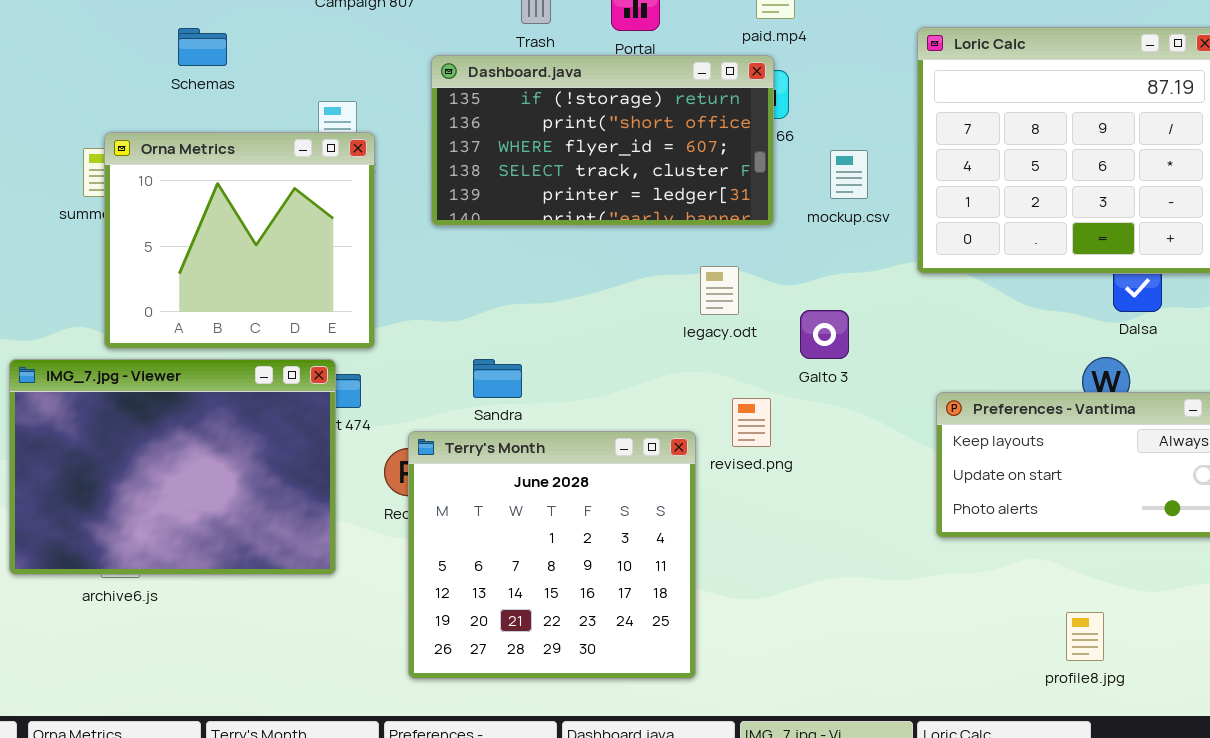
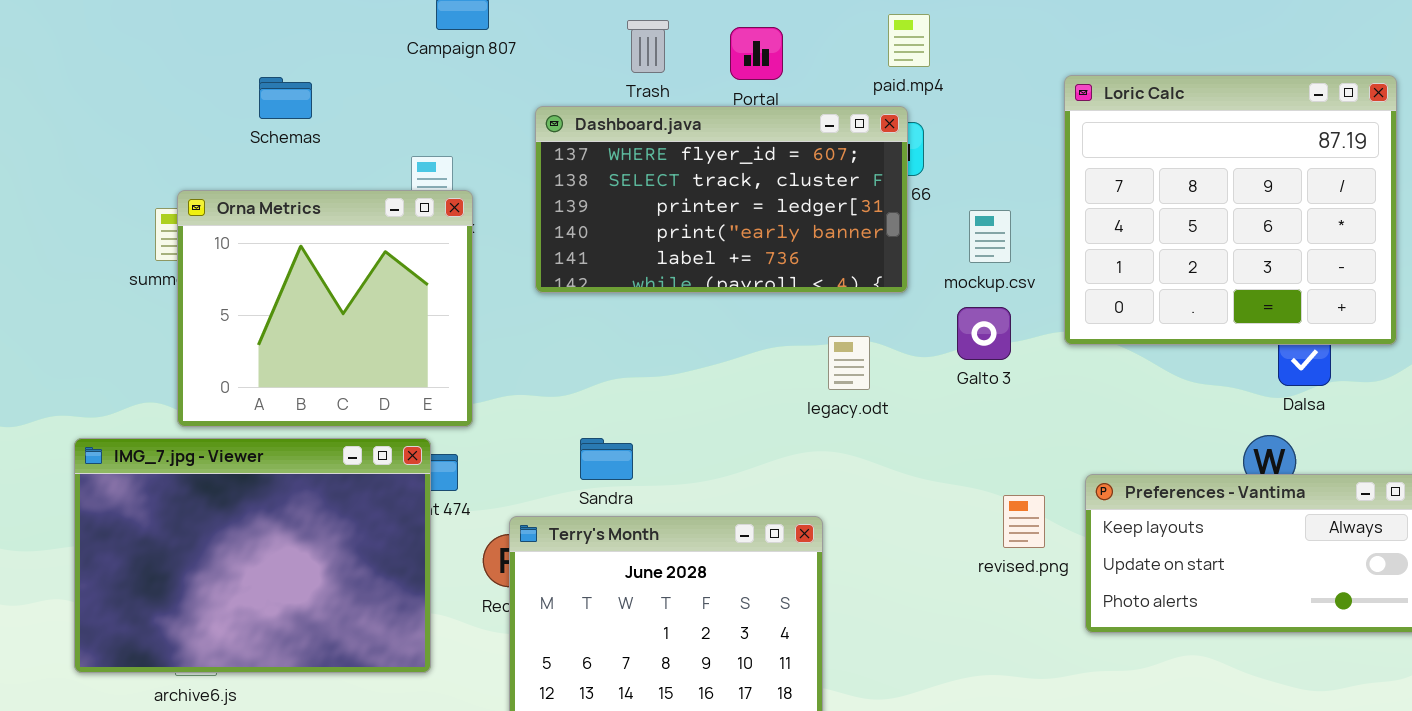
Dashboard.java: [431,55,774,226] -> [535,106,908,293], scrolled down 2 rows
Galto 3: [800,310,849,359] -> [957,307,1011,360], moved
revised.png: [732,398,771,447] -> [1003,495,1045,548], moved

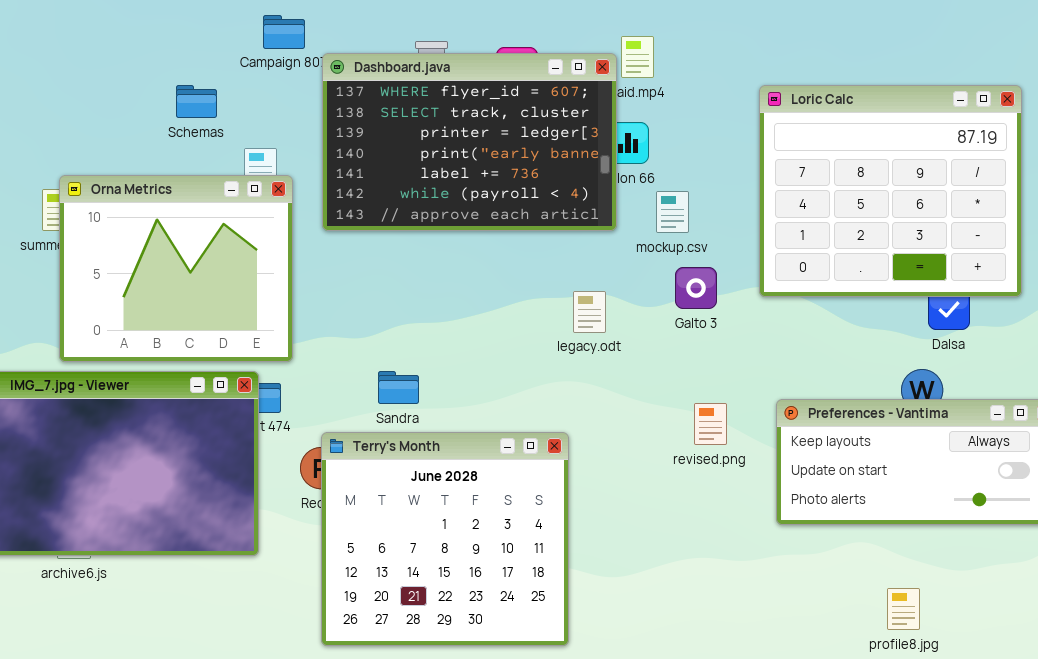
Schemas: [259,77,312,119] -> [176,85,217,118], moved
Dashboard.java: [535,106,908,293] -> [322,53,617,231], moved, resized
mockup.csv: [969,210,1011,263] -> [656,191,689,233], moved
revised.png: [1003,495,1045,548] -> [694,403,727,445], moved

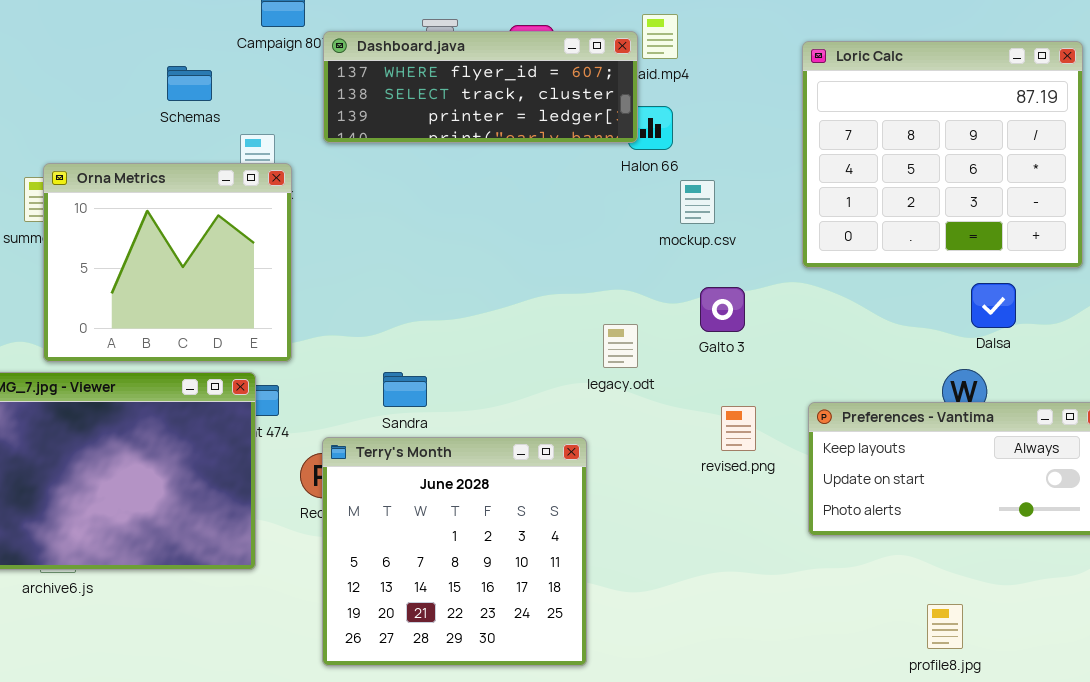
Dashboard.java: [322,53,617,231] -> [323,31,638,143], resized
Loric Calc: [759,85,1022,297] -> [802,41,1083,268], moved
Galto 3: [675,267,717,309] -> [700,287,745,332], moved
legacy.odt: [573,291,606,333] -> [603,324,638,368], moved

